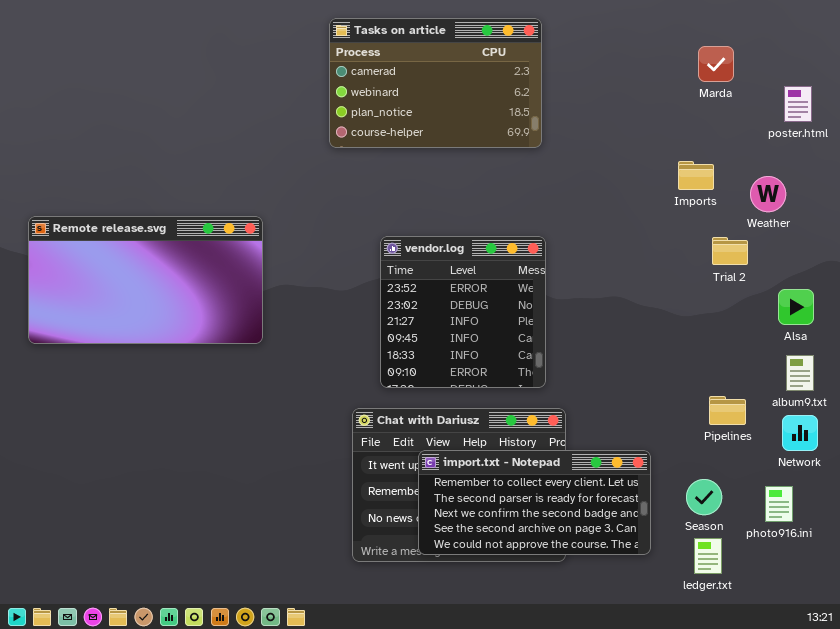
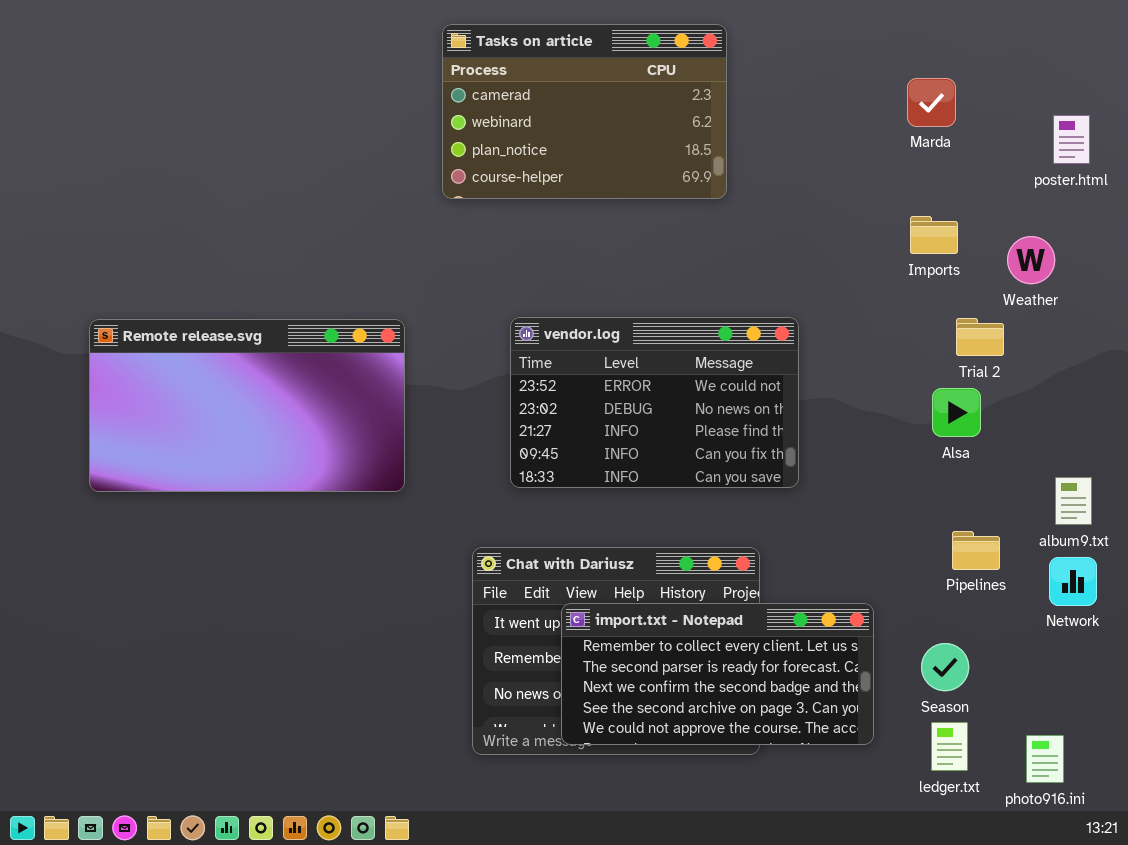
Marda: [698,46,734,82] -> [907,78,956,127], moved
Remote release.svg: [28,216,263,344] -> [89,319,405,492], moved
vendor.log: [380,236,546,388] -> [510,317,799,488], resized
Alsa: [778,289,814,325] -> [932,388,981,437], moved
photo916.ini: [765,486,793,522] -> [1026,735,1064,783], moved

